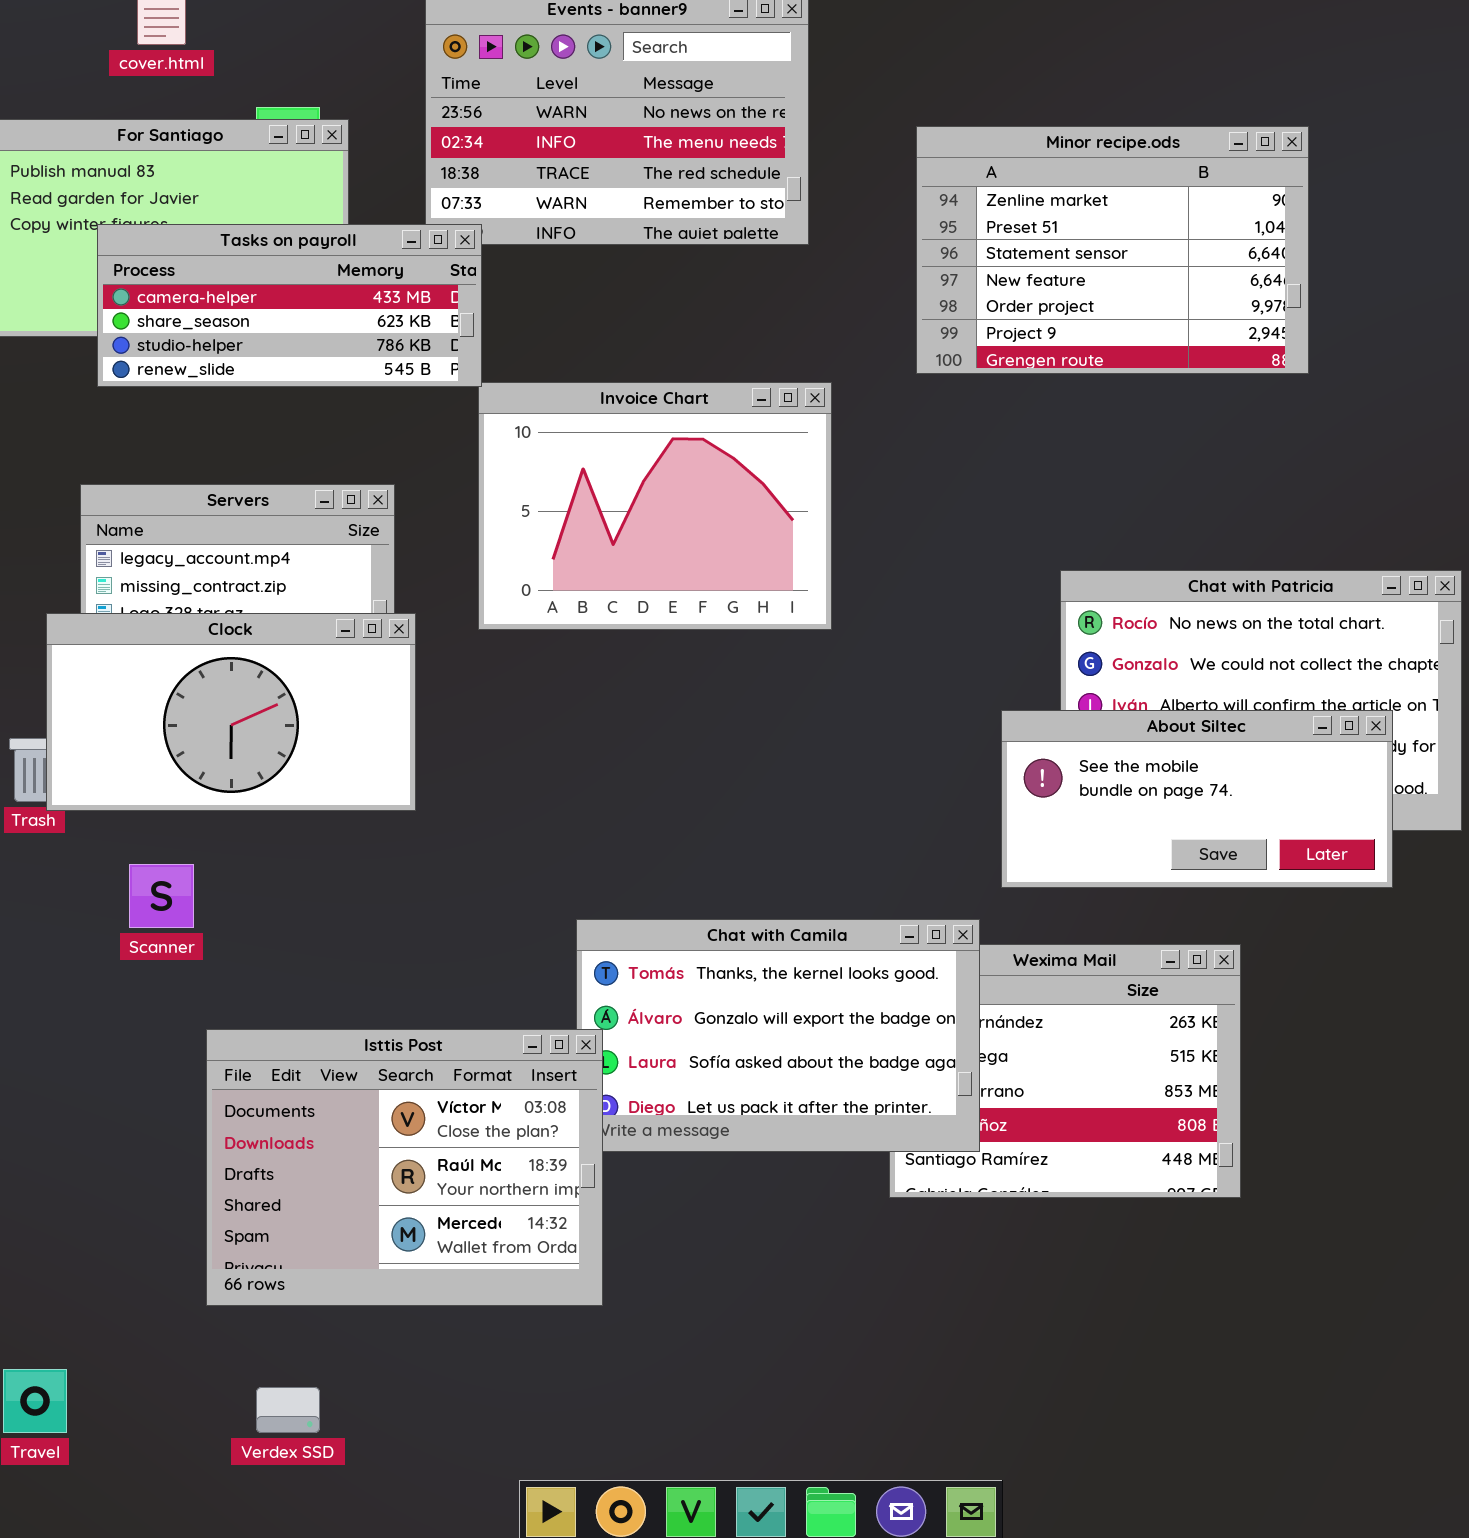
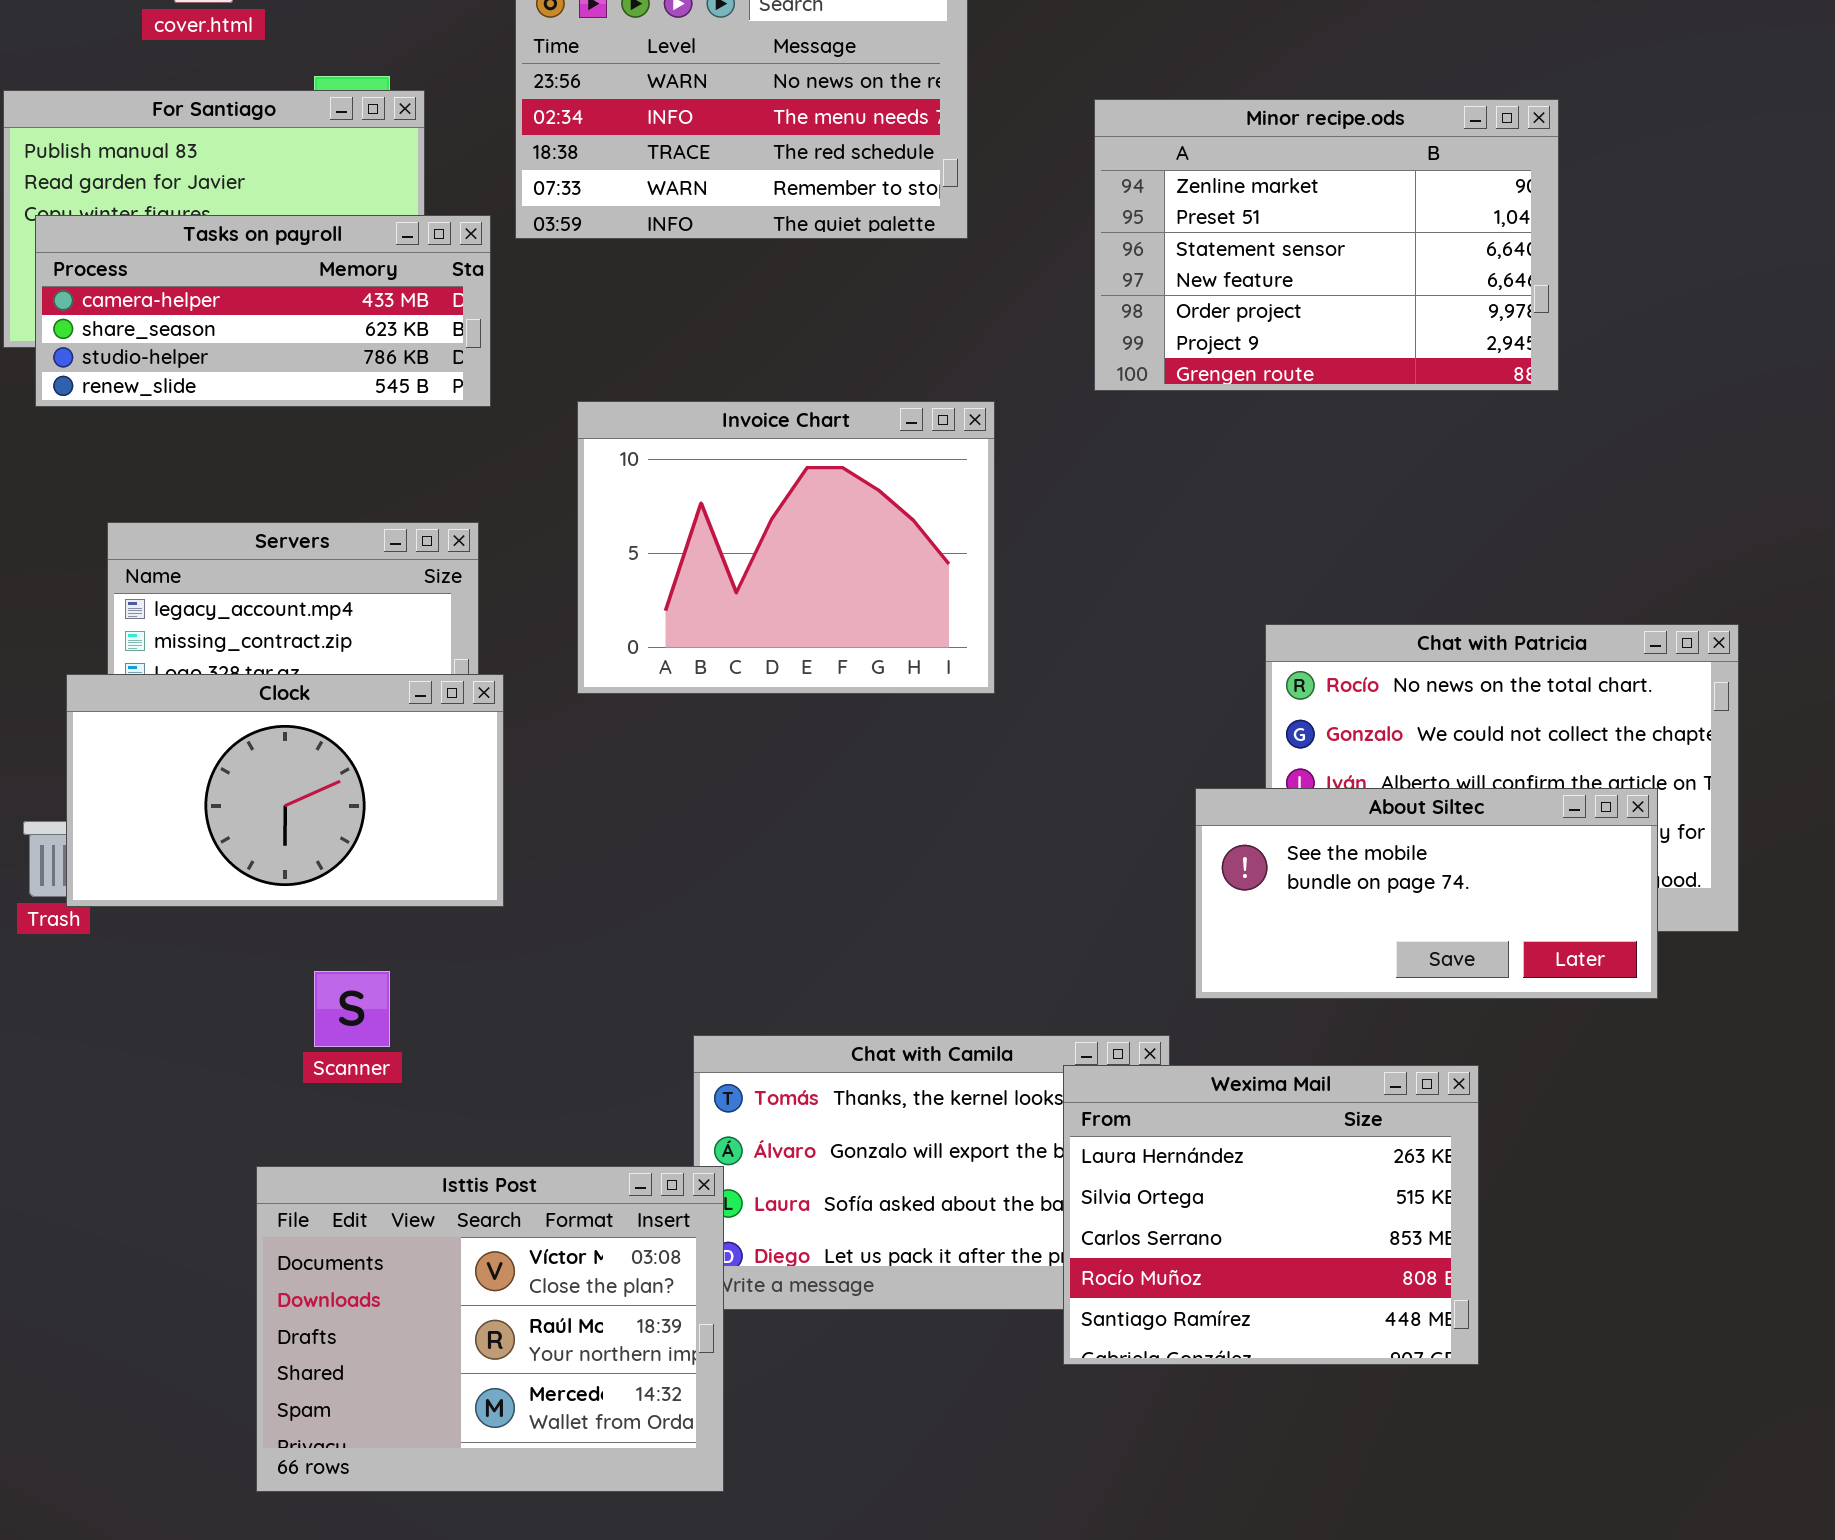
Tasks on payroll: [97,224,482,387] -> [35,215,491,407], moved
Scanner: [129,864,194,928] -> [314,971,390,1047], moved
Wexima Mail: [889,944,1241,1198] -> [1063,1065,1479,1365], raised

